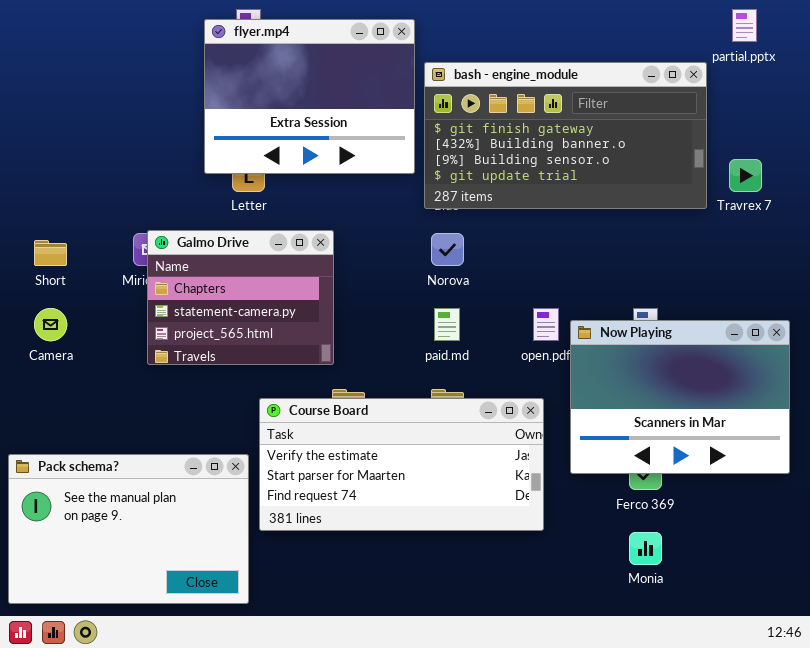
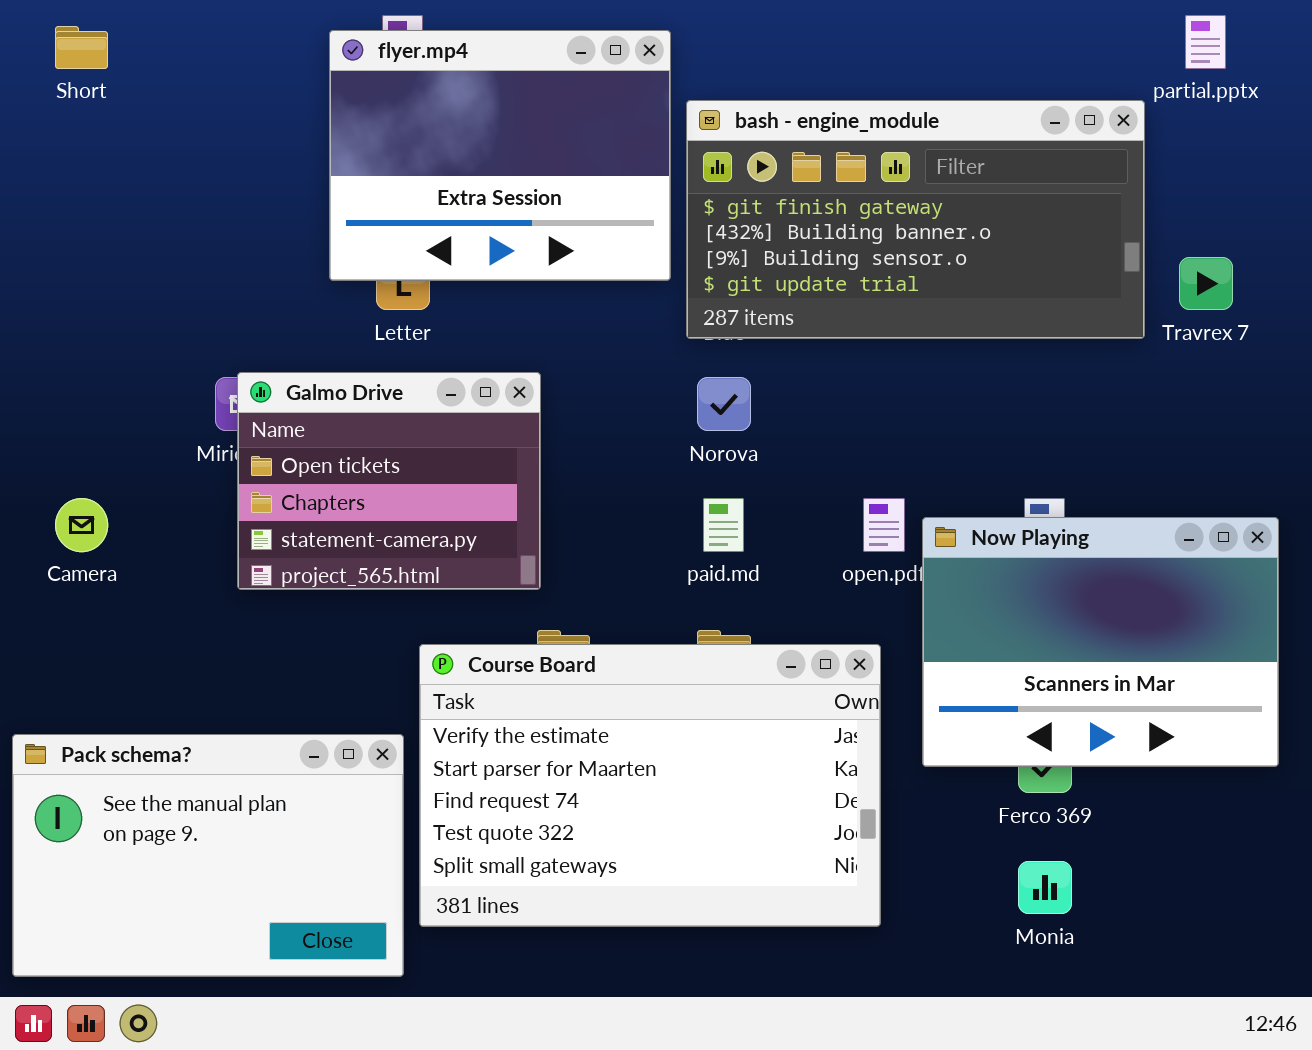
Galmo Drive: [147,230,334,365] -> [237,372,541,590], scrolled up 1 row
Short: [34,240,67,266] -> [55,26,108,69], moved
Course Board: [259,398,544,531] -> [419,644,881,927], resized

